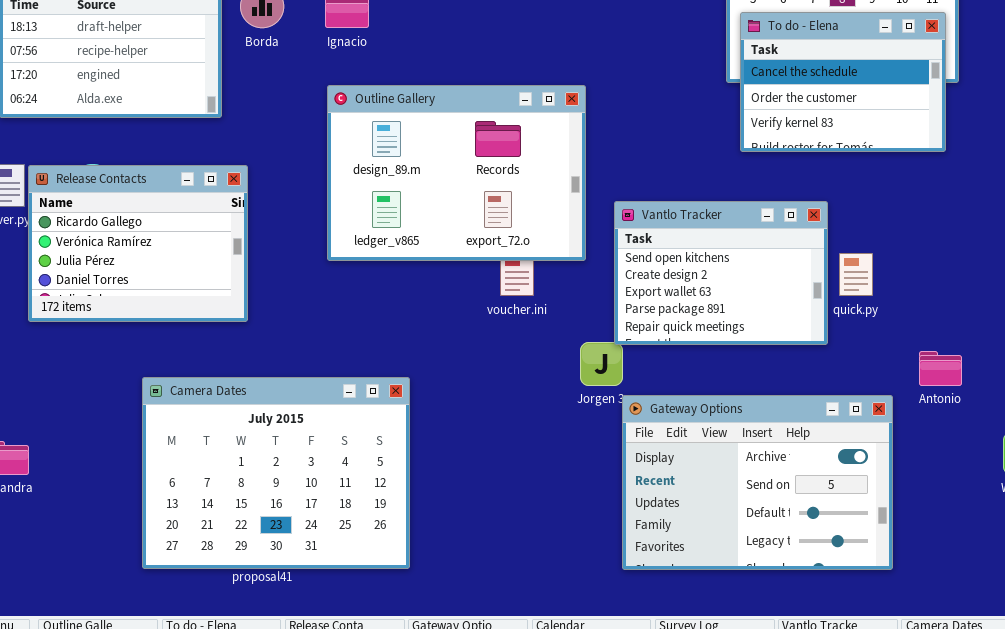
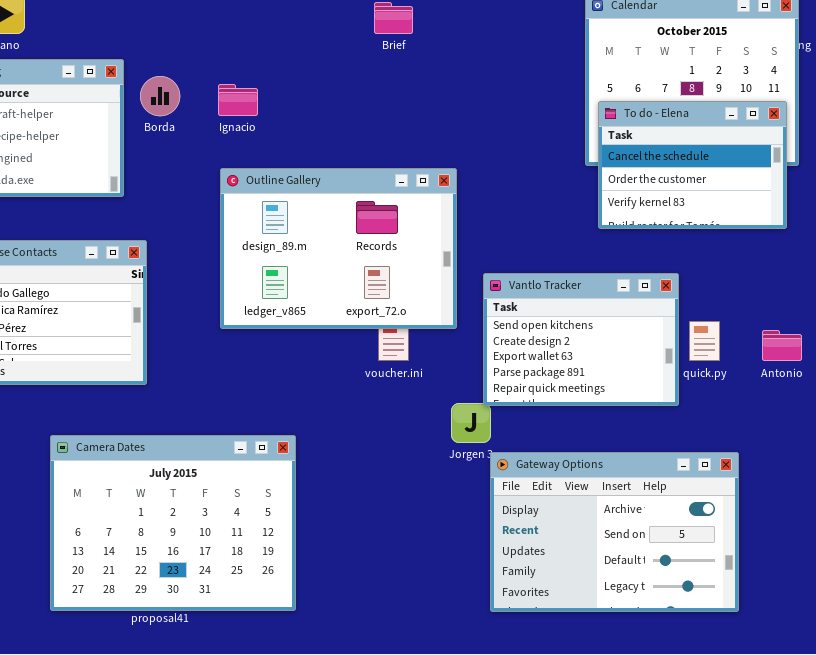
Antonio: [919,351,962,386] -> [762,330,802,361], moved

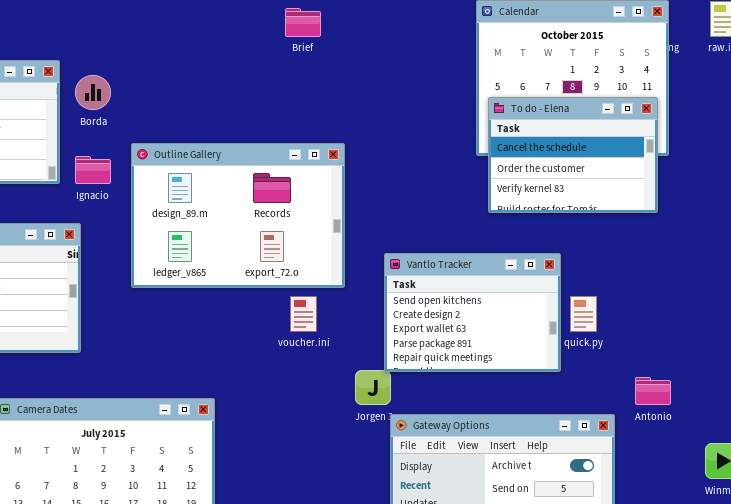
Ignacio: [218,84,258,116] -> [75,156,111,184], moved
Outline Gallery: [220,168,457,329] -> [131,143,345,288], moved
Antonio: [762,330,802,361] -> [635,377,671,405], moved

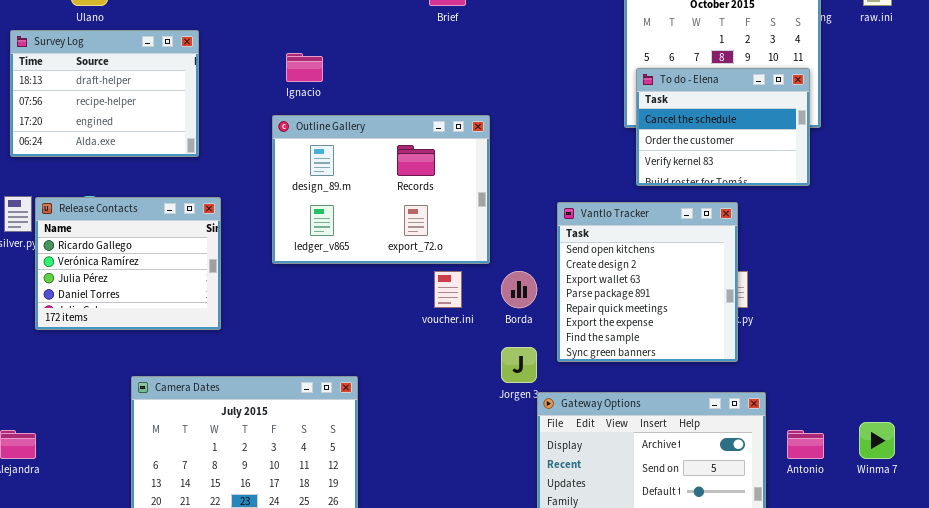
Borda: [75,75,111,110] -> [501,271,537,308], moved
Ignacio: [75,156,111,184] -> [286,53,323,82], moved
Vantlo Tracker: [384,253,561,372] -> [557,202,738,362], moved, resized
Antonio: [635,377,671,405] -> [787,430,824,459], moved

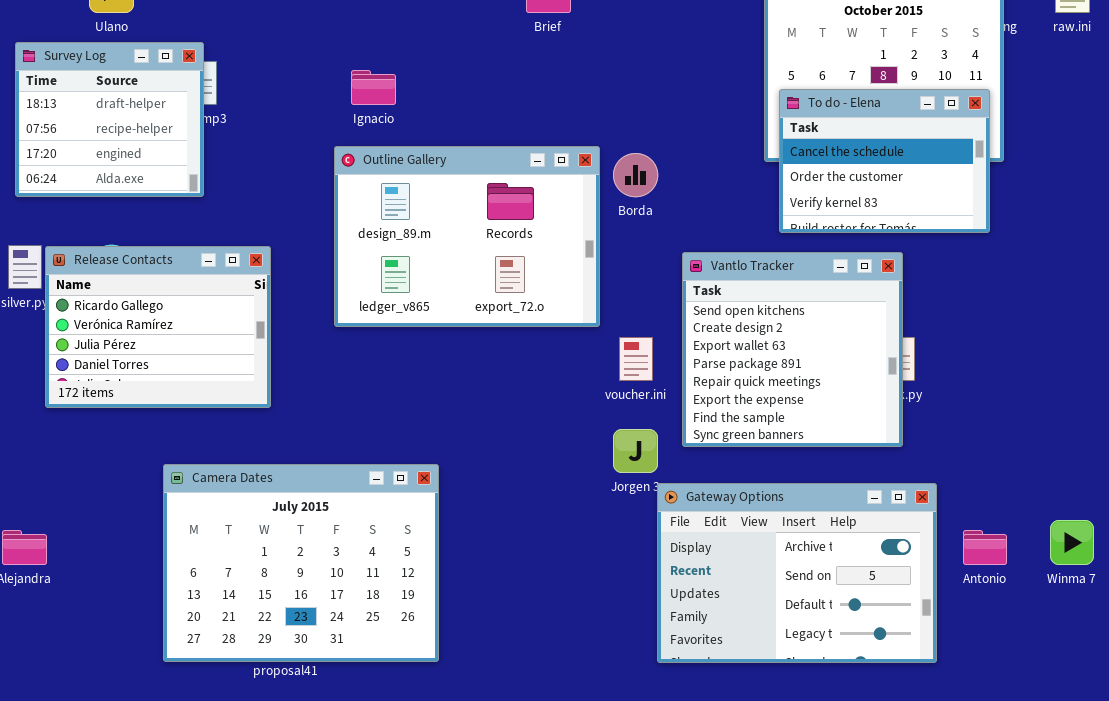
Survey Log: [10,30,199,157] -> [15,42,204,197], resized
voucher.ini: [434,271,462,308] -> [619,337,653,381], moved
Borda: [501,271,537,308] -> [613,153,658,197], moved

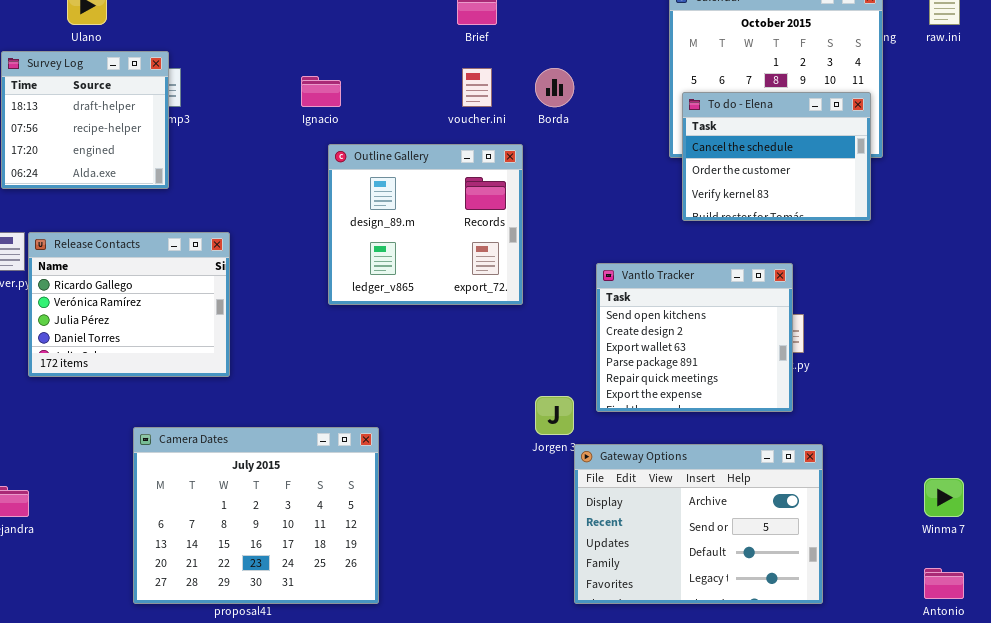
Outline Gallery: [334,146,600,327] -> [328,144,523,305], resized
Borda: [613,153,658,197] -> [535,68,574,107], moved
Vantlo Tracker: [682,252,903,447] -> [596,263,793,412], resized
voucher.ini: [619,337,653,381] -> [462,68,492,107], moved
Antonio: [963,530,1007,565] -> [924,568,964,599], moved

